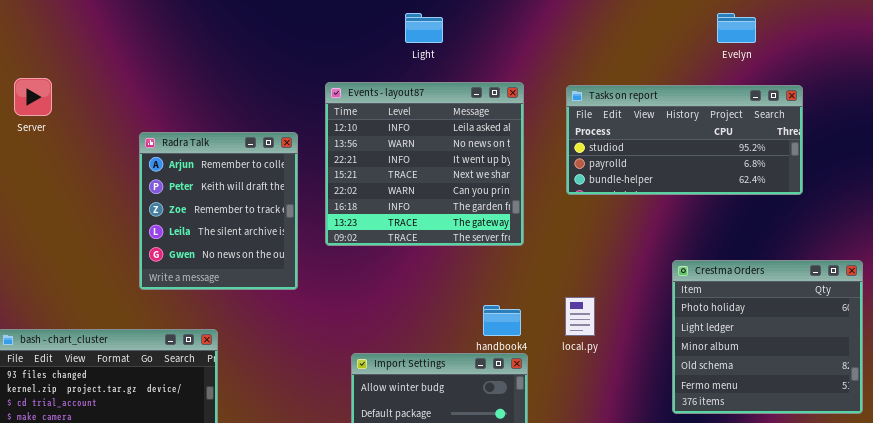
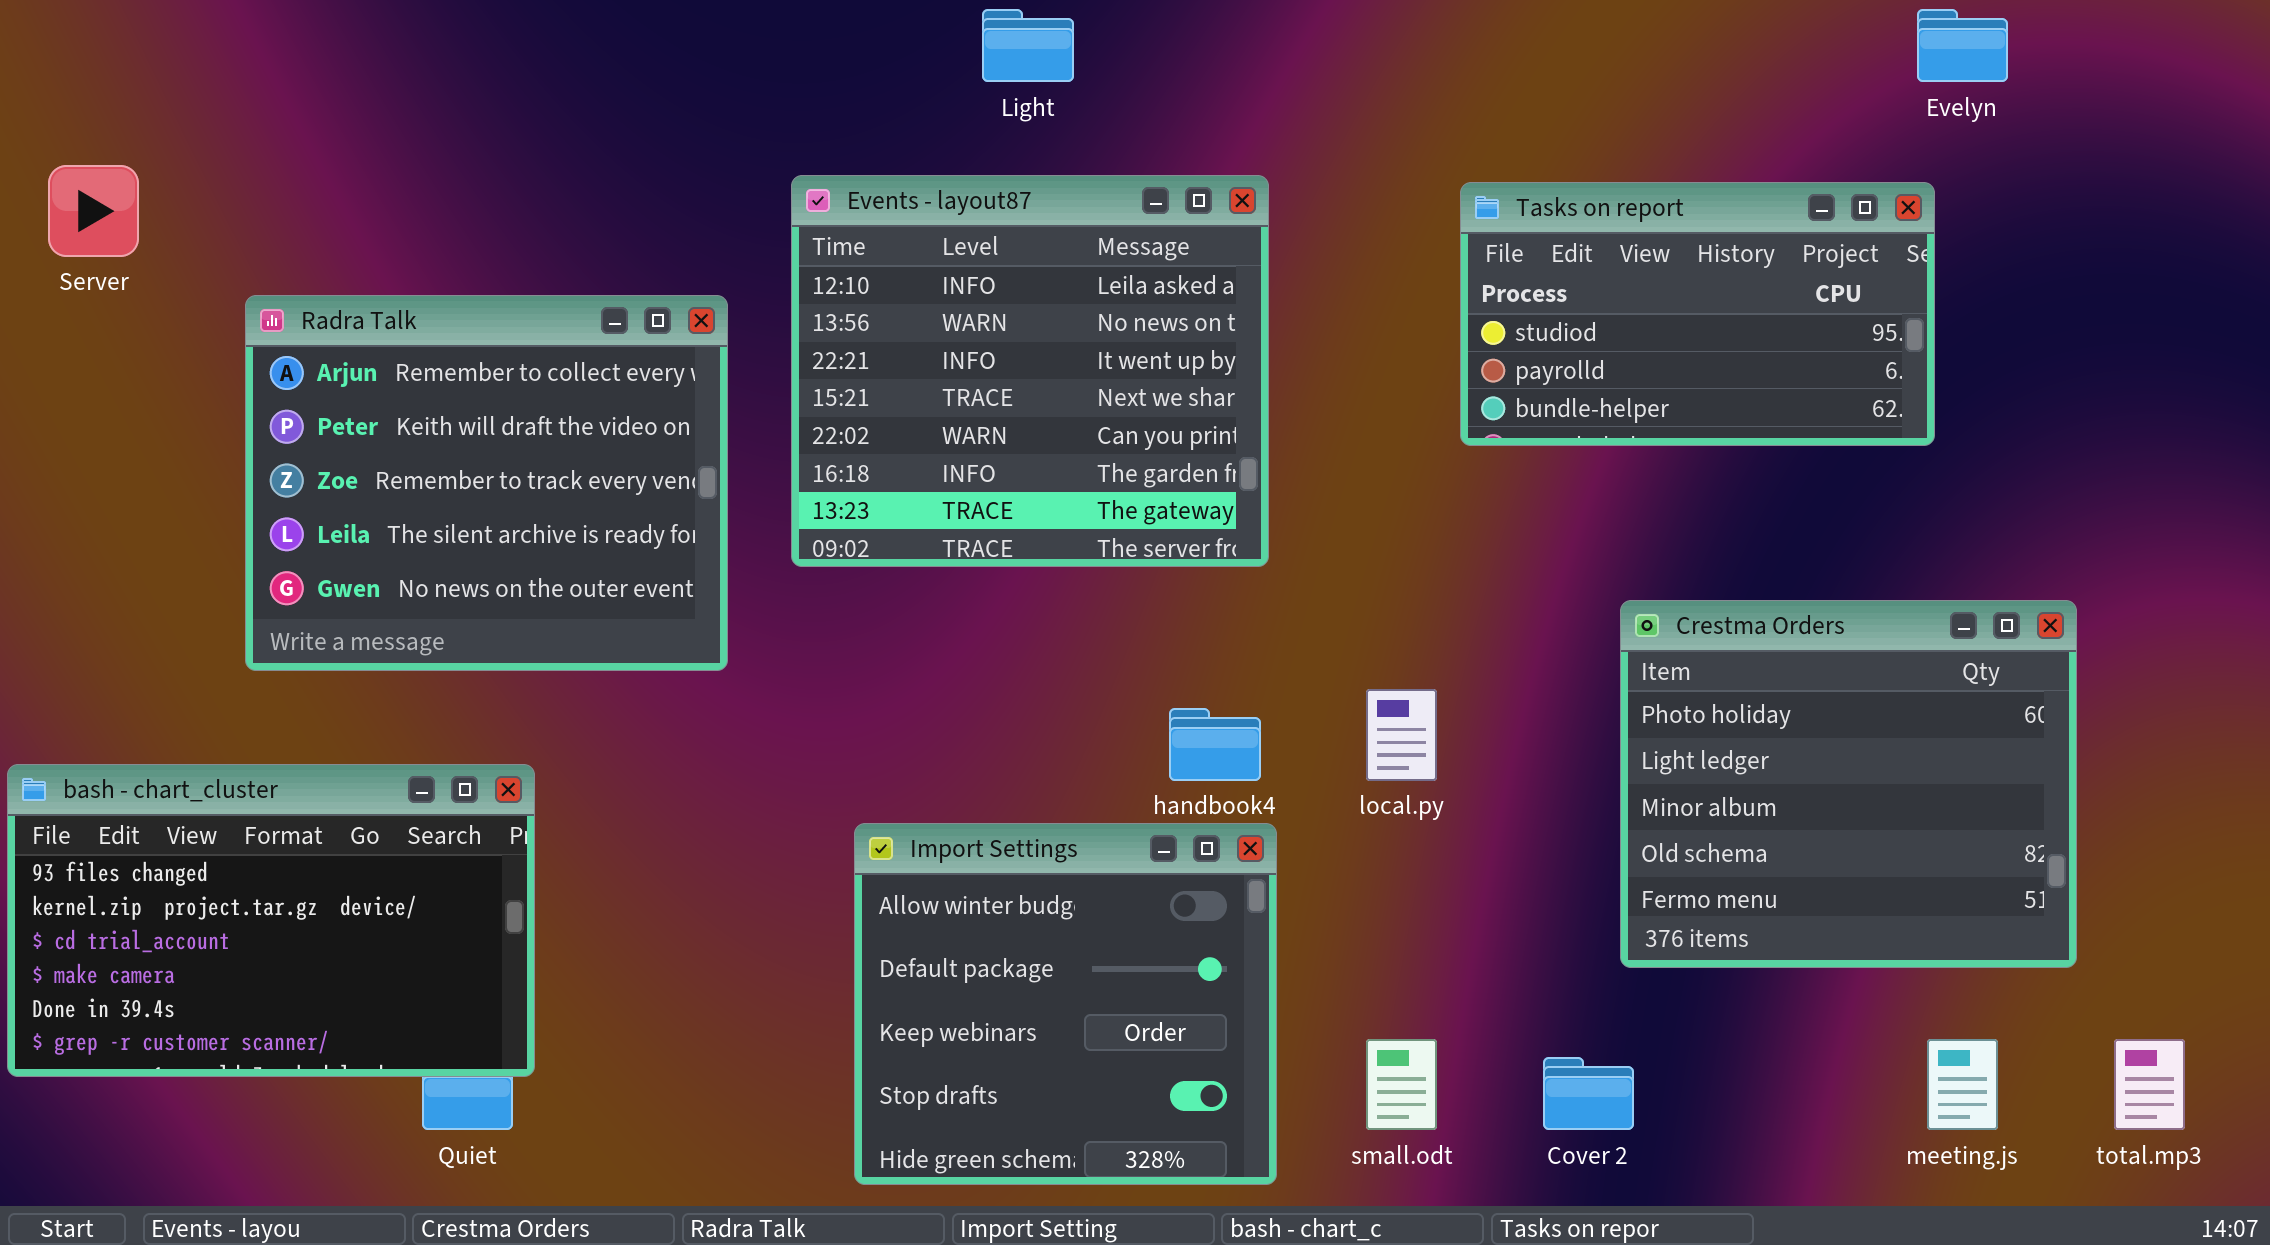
Evelyn: [717,13,756,43] -> [1917,9,2008,82], moved
Tasks on report: [566,85,803,195] -> [1460,182,1935,446], resized
Radra Talk: [139,132,298,290] -> [245,295,728,671], resized

